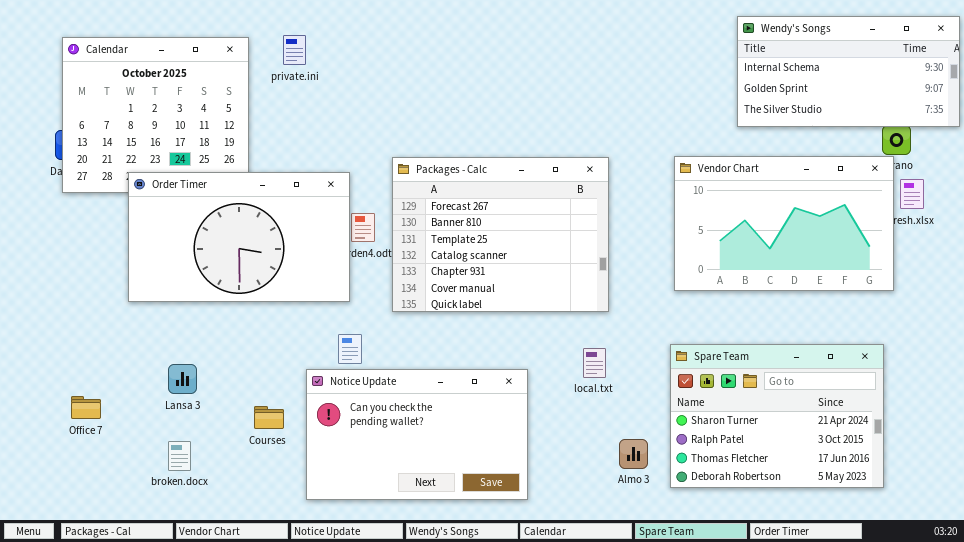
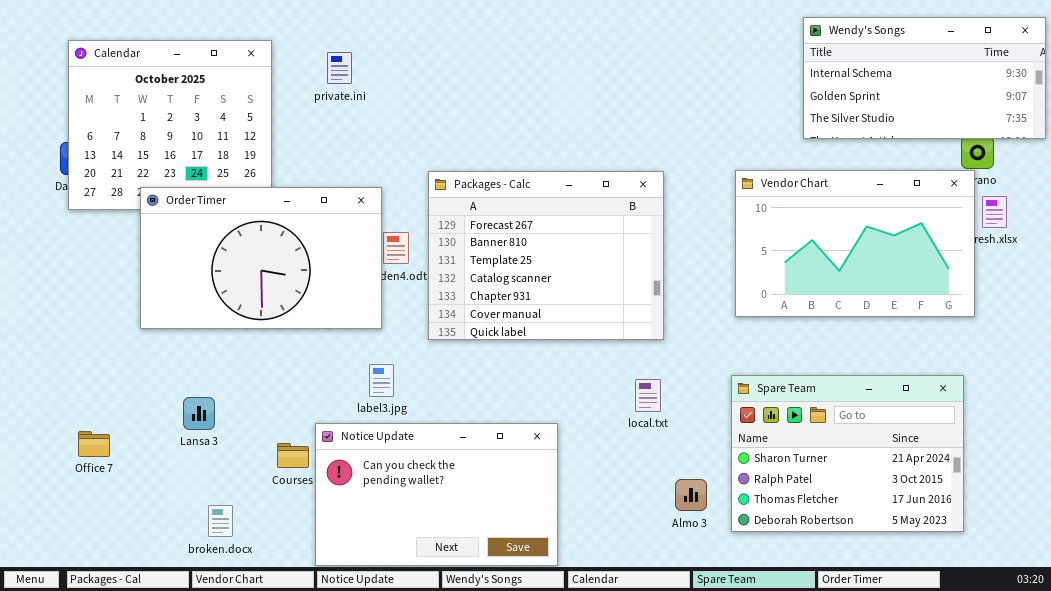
private.ini: [283,35,306,65] -> [327,52,352,84], moved
Notice Update: [306,369,528,500] -> [315,423,558,566], moved
broken.docx: [168,441,191,471] -> [208,505,233,537], moved

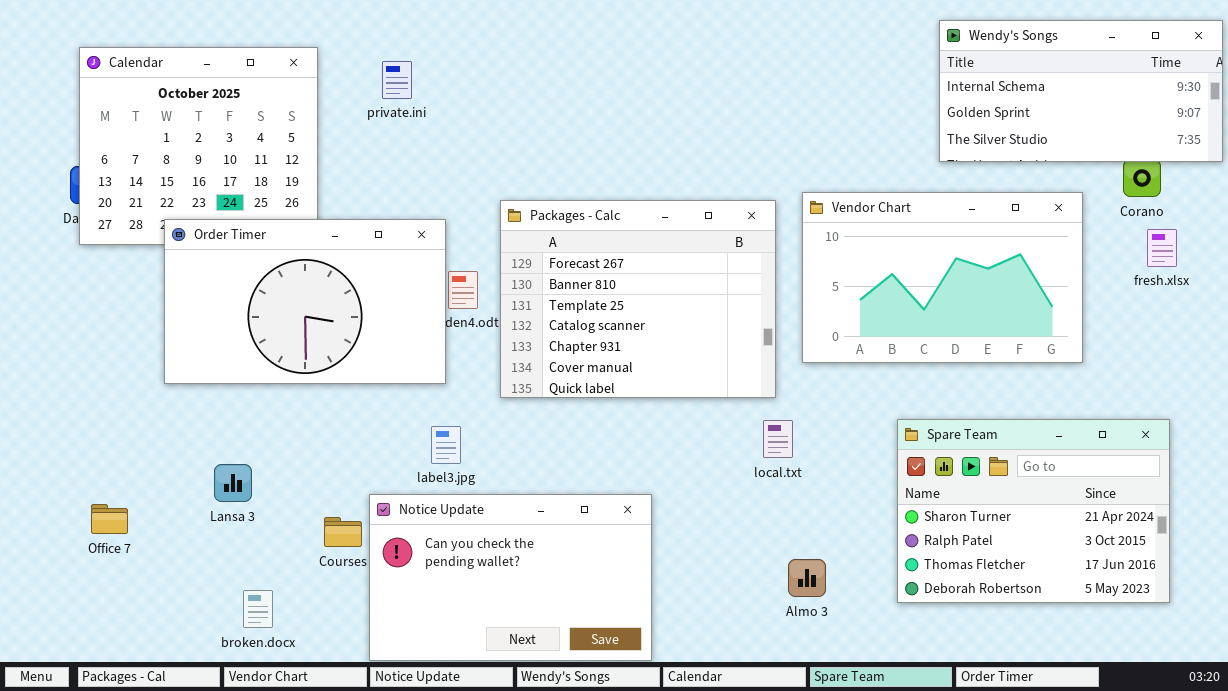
Vendor Chart: [735,170,975,317] -> [802,192,1083,363], moved
Spare Team: [731,375,964,532] -> [897,419,1170,603], moved
local.txt: [635,379,661,412] -> [763,420,793,458], moved

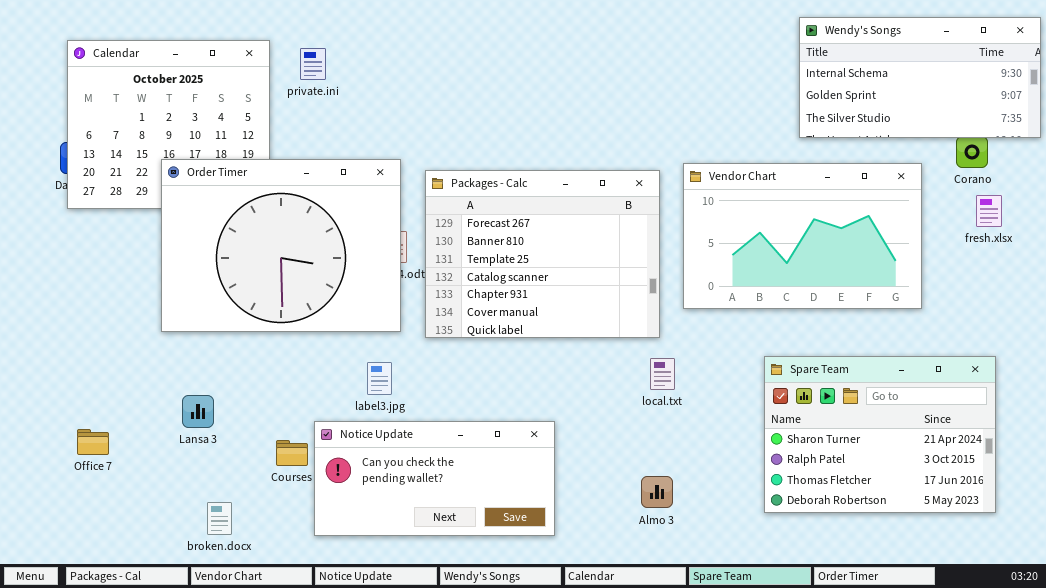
private.ini: [382,61,412,99] -> [300,48,326,80], moved
Order Timer: [164,219,446,384] -> [161,159,401,332], moved, resized
Notice Update: [369,494,652,661] -> [314,421,555,536], resized
Almo 3: [788,559,826,597] -> [641,476,673,508], moved

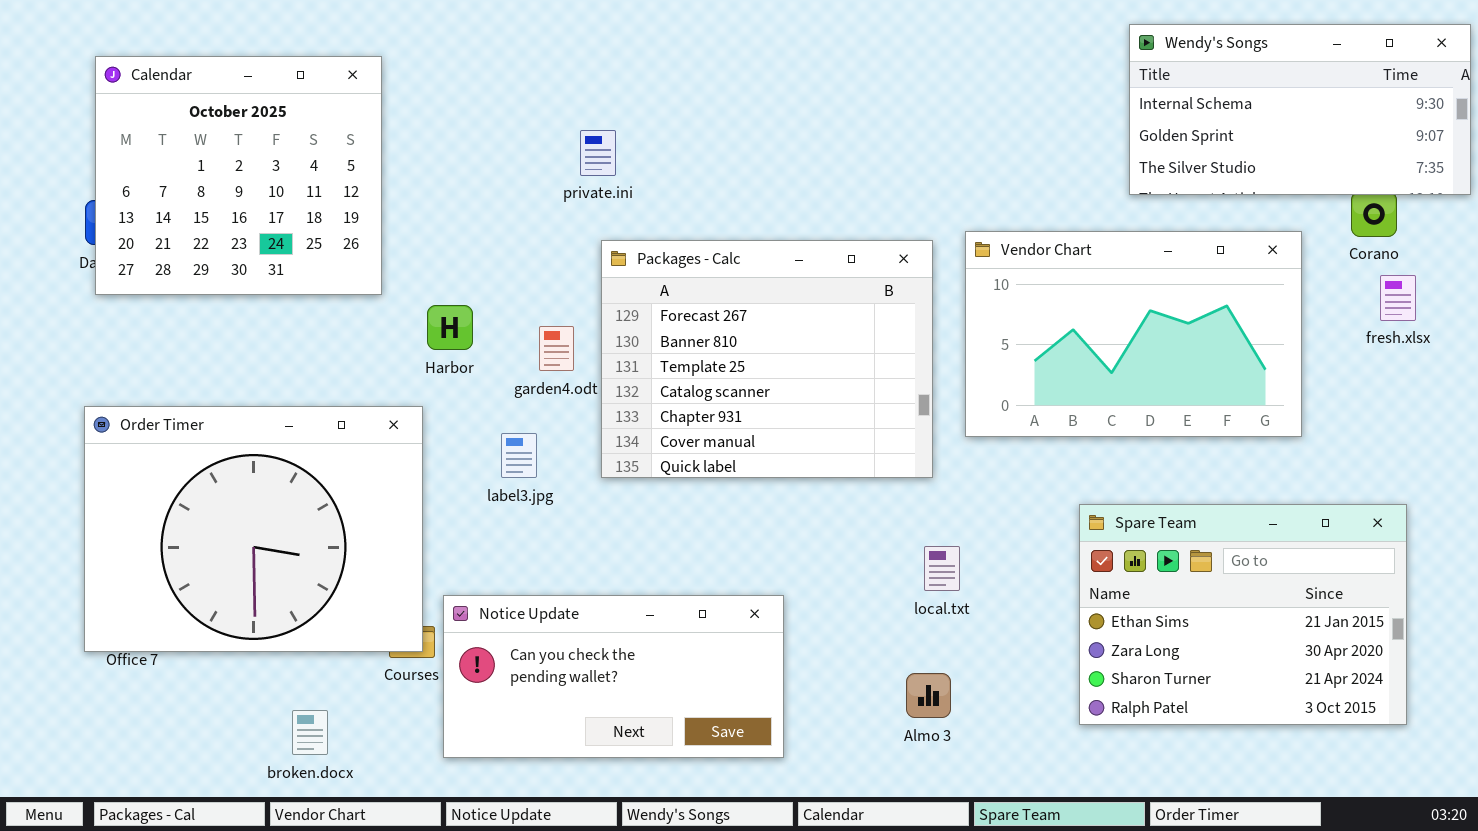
private.ini: [300,48,326,80] -> [580,130,616,176], moved
Order Timer: [161,159,401,332] -> [84,406,423,652], moved
Spare Team: [764,356,996,513] -> [1079,504,1407,725], scrolled up 2 rows
local.txt: [650,358,675,390] -> [924,546,960,591], moved
label3.jpg: [367,362,392,395] -> [501,433,537,478], moved

